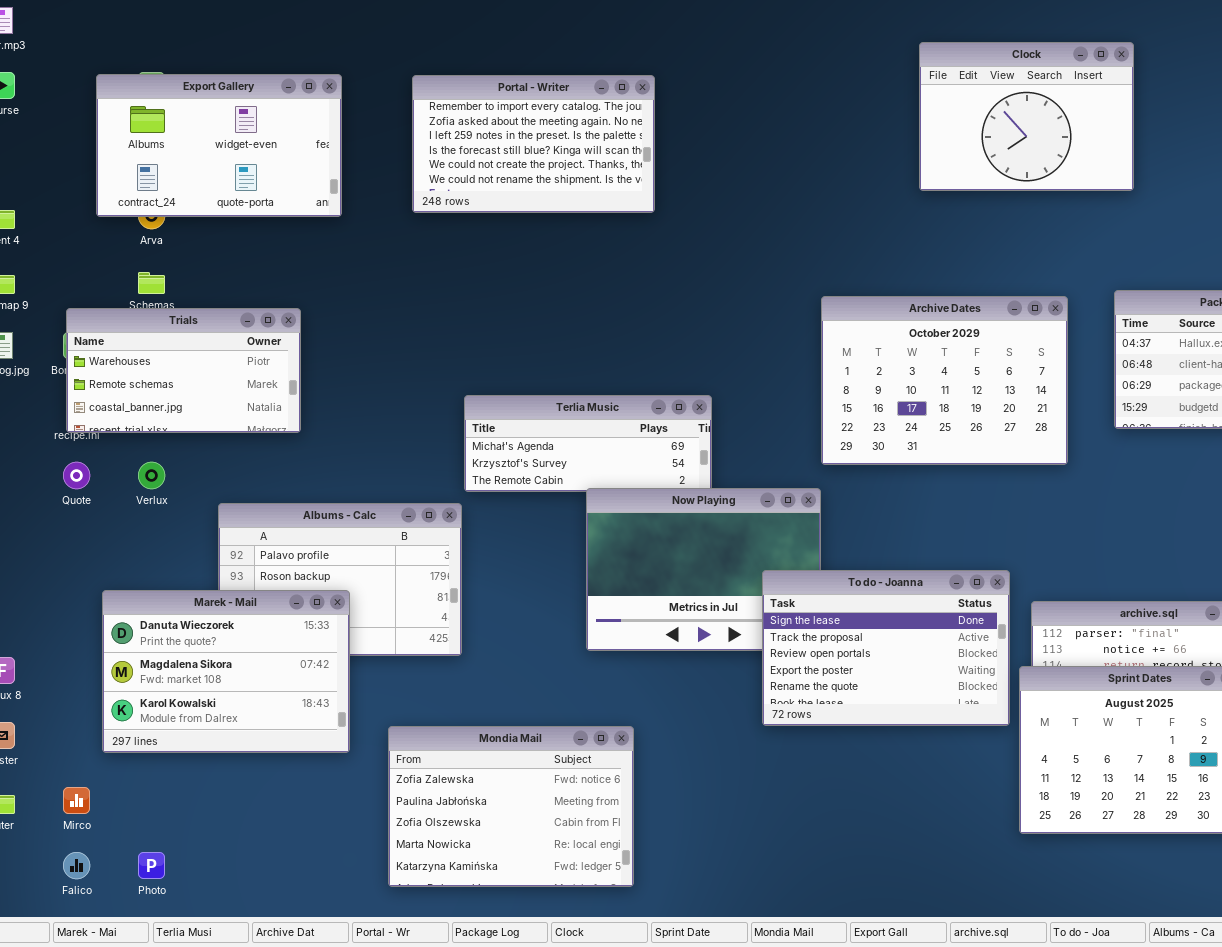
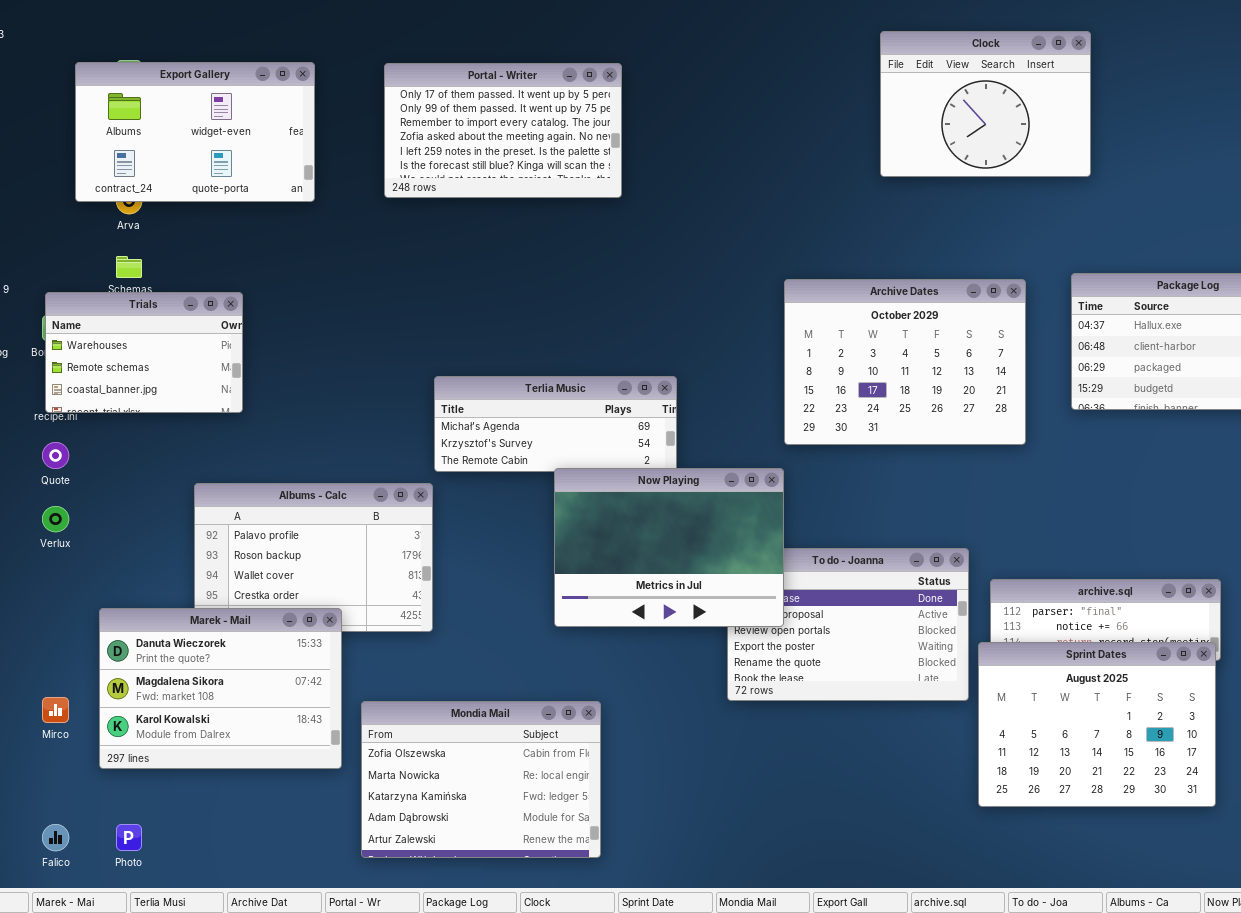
Portal - Writer: [412,75,655,213] -> [384,63,622,198], scrolled up 2 rows
Trials: [66,308,301,433] -> [45,292,243,413], resized
Verlux: [138,462,165,489] -> [42,506,69,532], moved
Now Playing: [586,488,821,651] -> [554,468,784,627], raised
Marek - Mail: [102,590,350,753] -> [99,608,342,769], moved
Mondia Mail: [388,726,634,887] -> [361,701,601,858], scrolled down 2 rows
Mirco: [63,787,90,814] -> [42,697,69,723], moved

